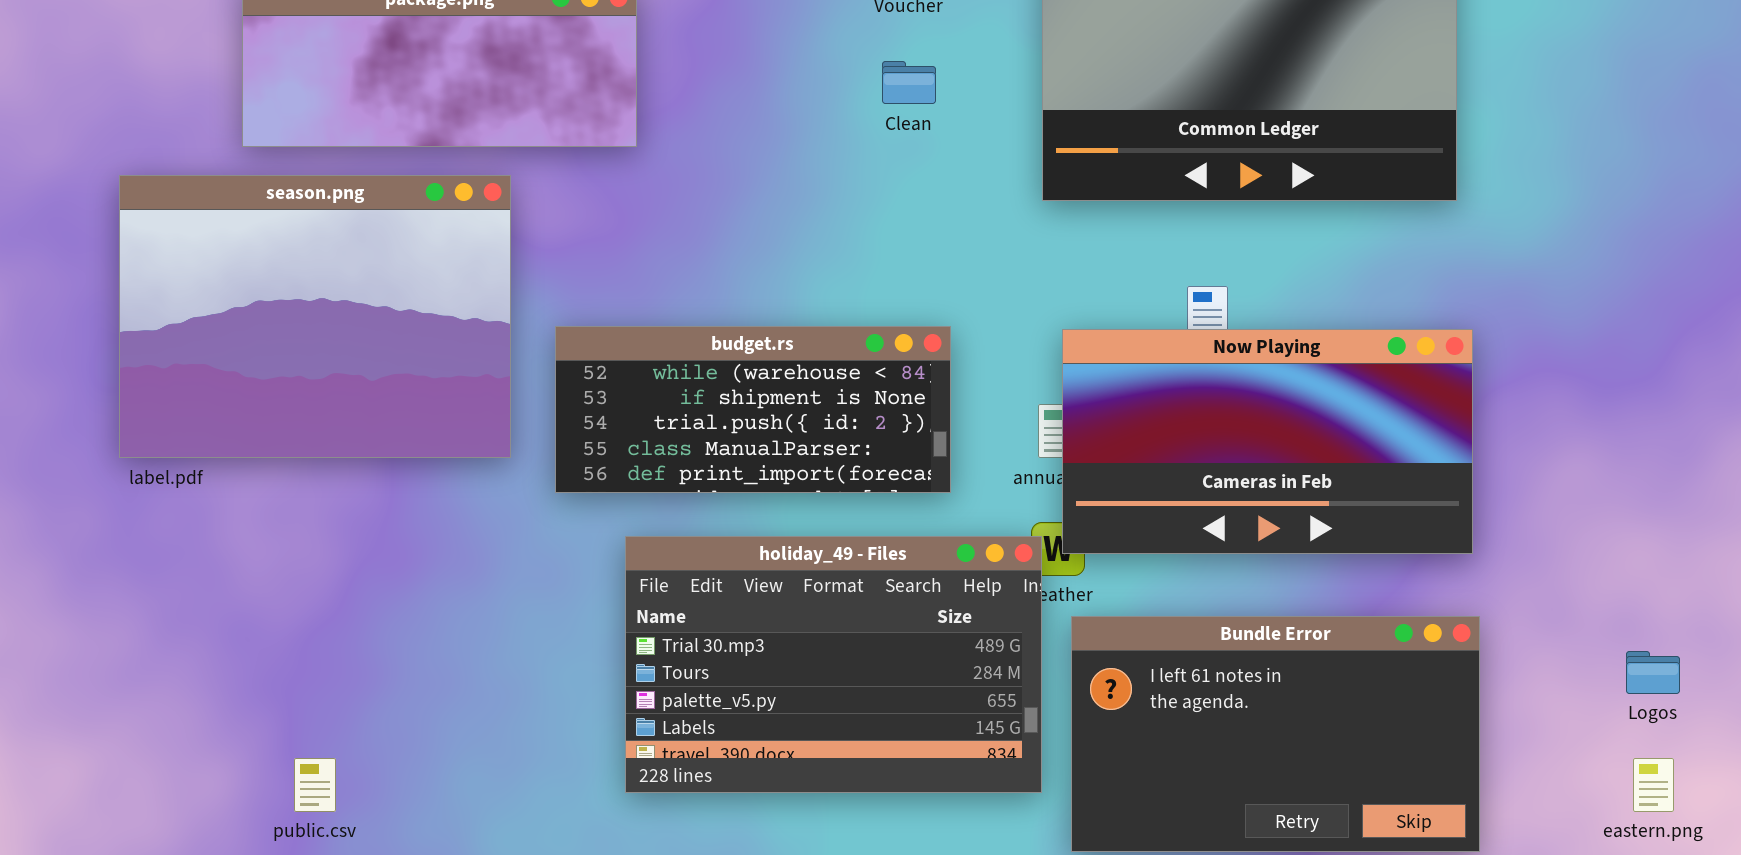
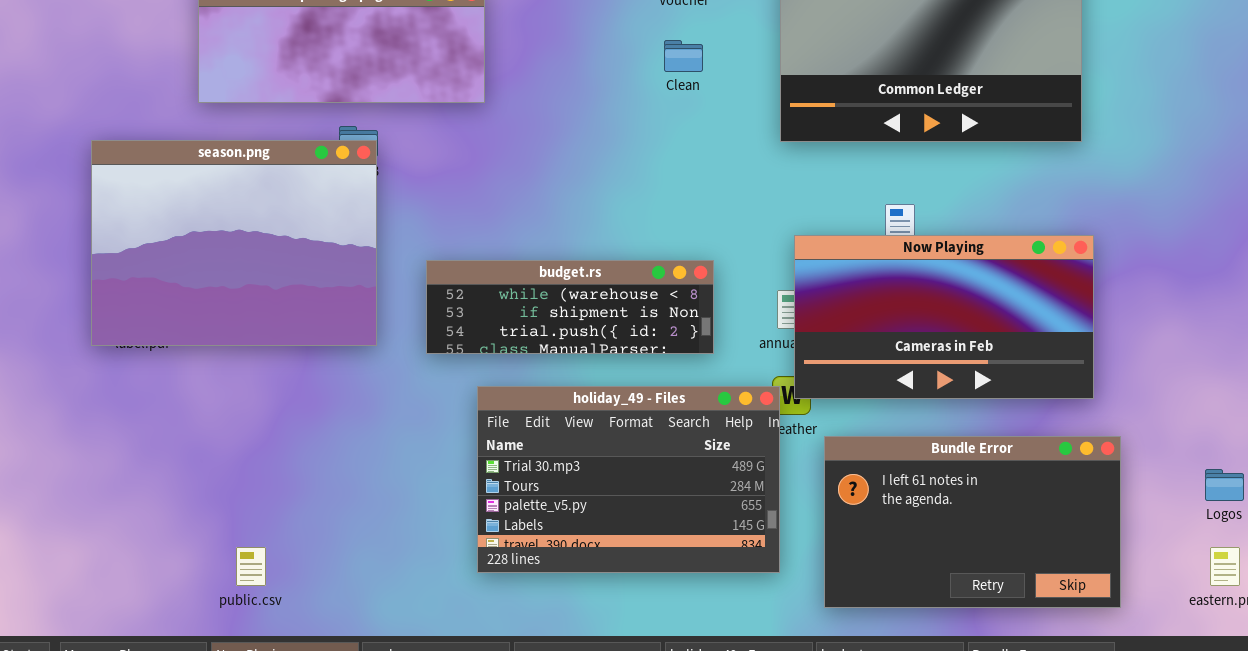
season.png: [119,175,511,458] -> [91,140,377,346], moved
budget.rs: [555,326,951,493] -> [426,260,714,354], resized
Bundle Error: [1071,616,1480,852] -> [824,436,1121,608], moved

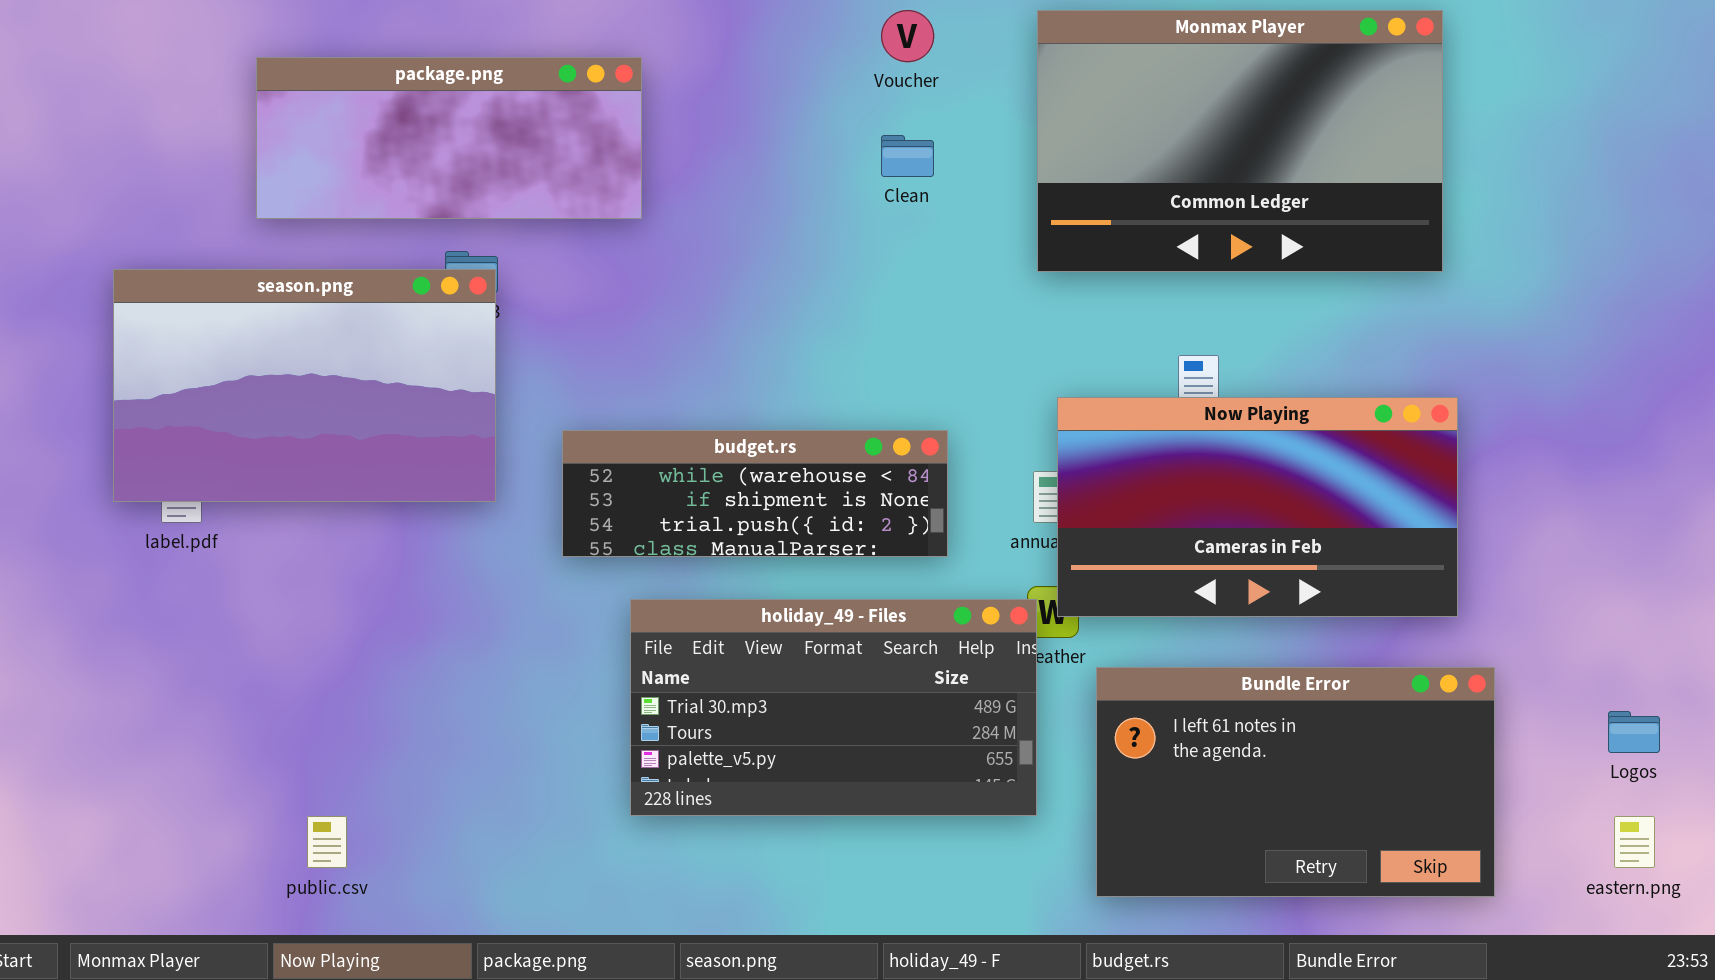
season.png: [91,140,377,346] -> [113,269,496,502], resized
holiday_49 - Files: [477,386,780,573] -> [630,599,1037,816], resized

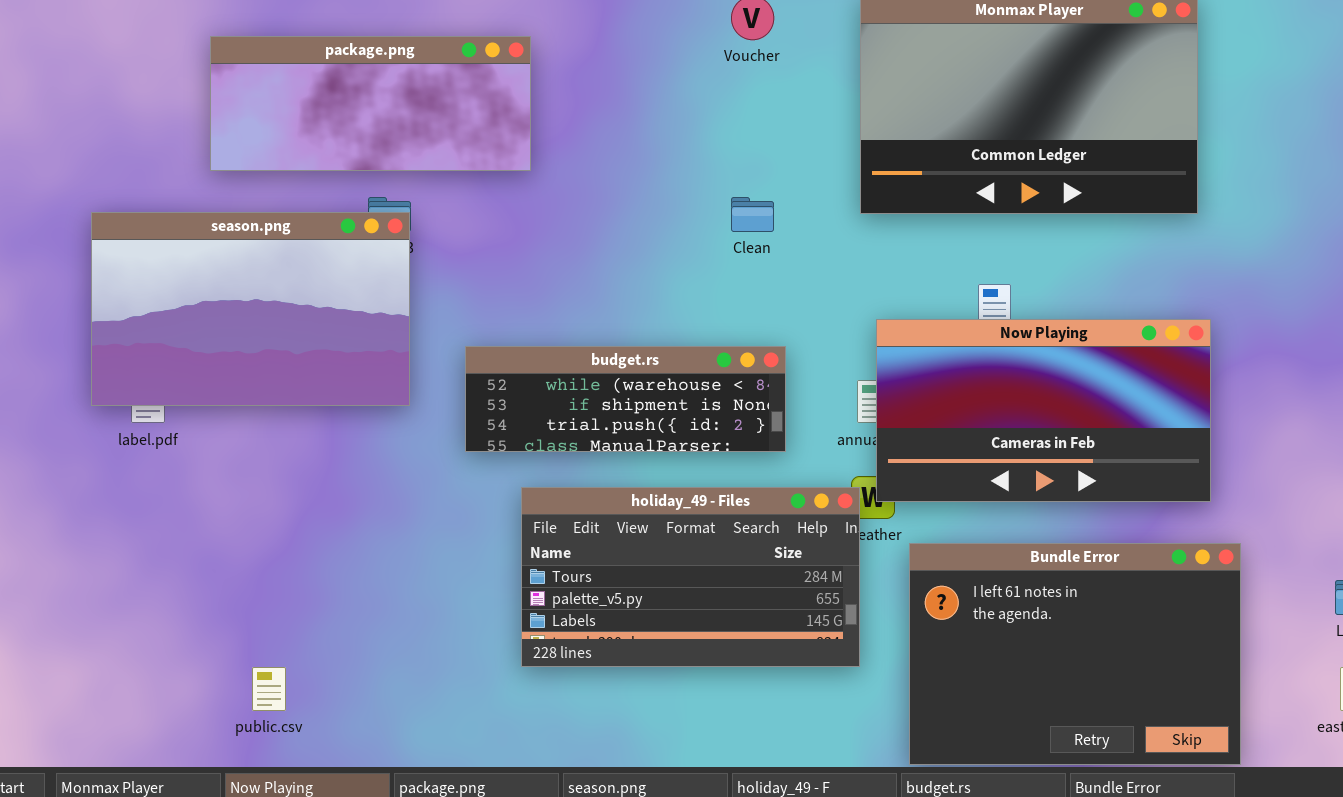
Clean: [881,135,934,177] -> [731,197,774,232], moved
holiday_49 - Files: [630,599,1037,816] -> [521,487,860,667], scrolled down 1 row
Bundle Error: [1096,667,1495,897] -> [909,543,1241,765], resized

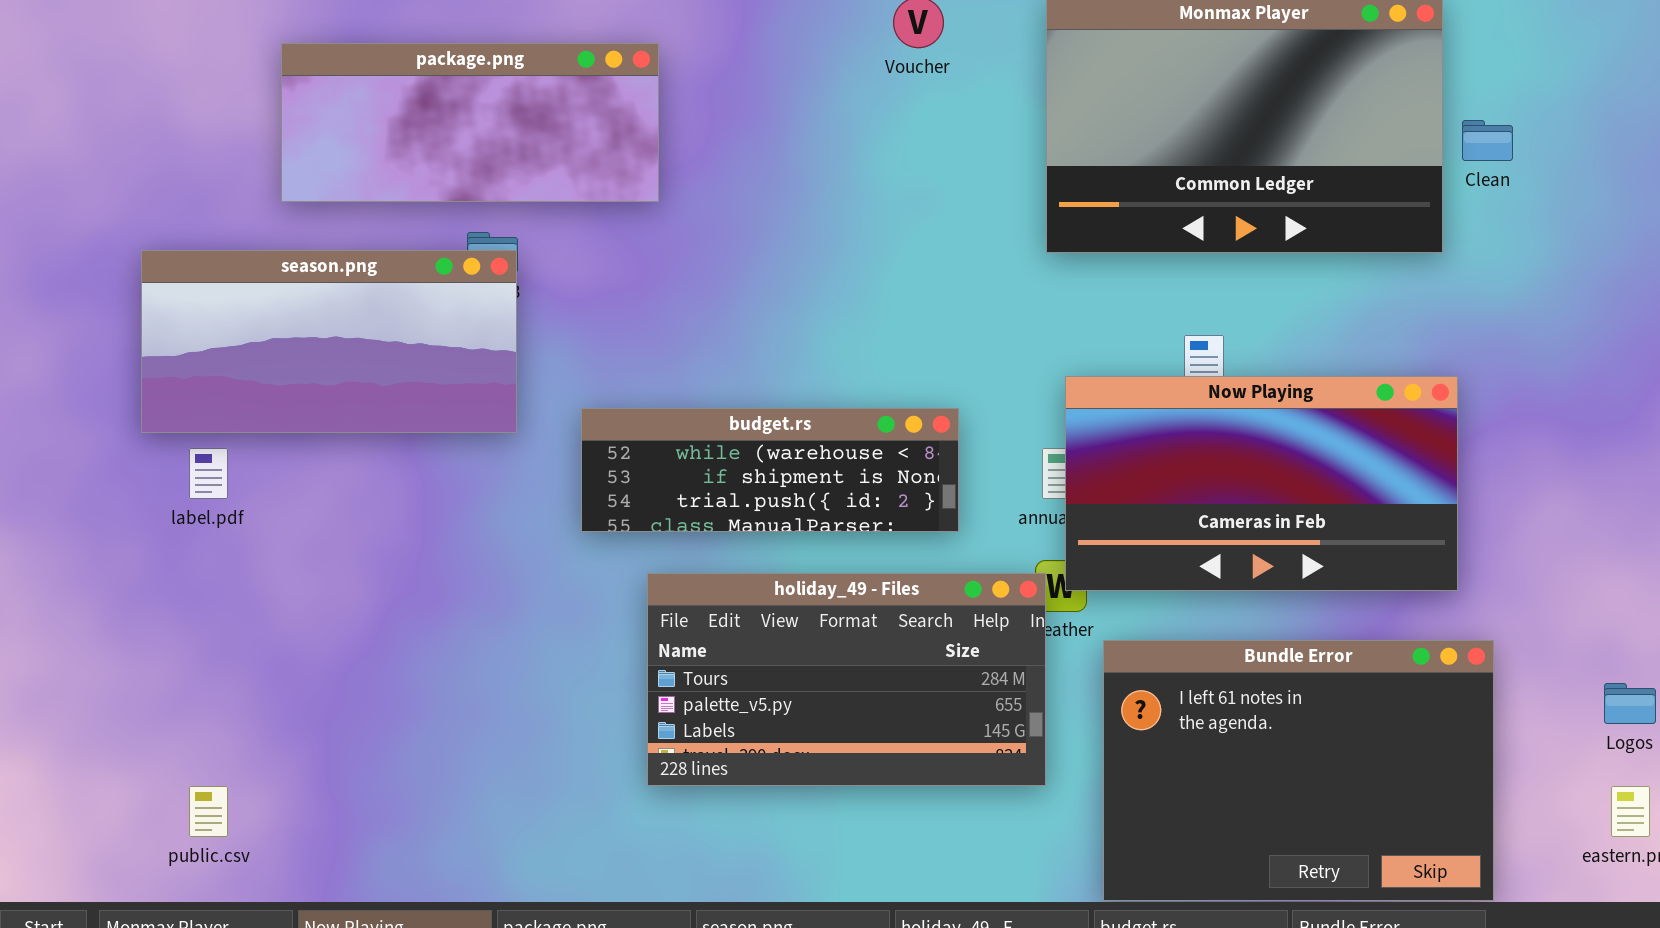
Clean: [731,197,774,232] -> [1462,120,1513,161], moved
season.png: [91,212,410,406] -> [141,250,517,433], resized
public.csv: [252,667,286,711] -> [189,786,228,837], moved

